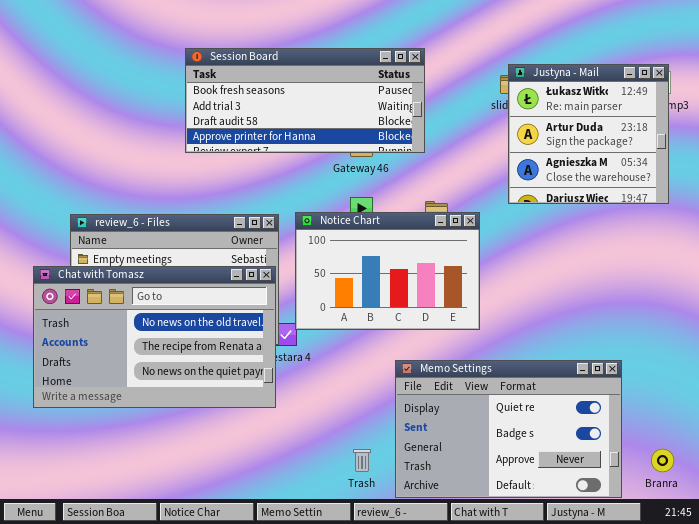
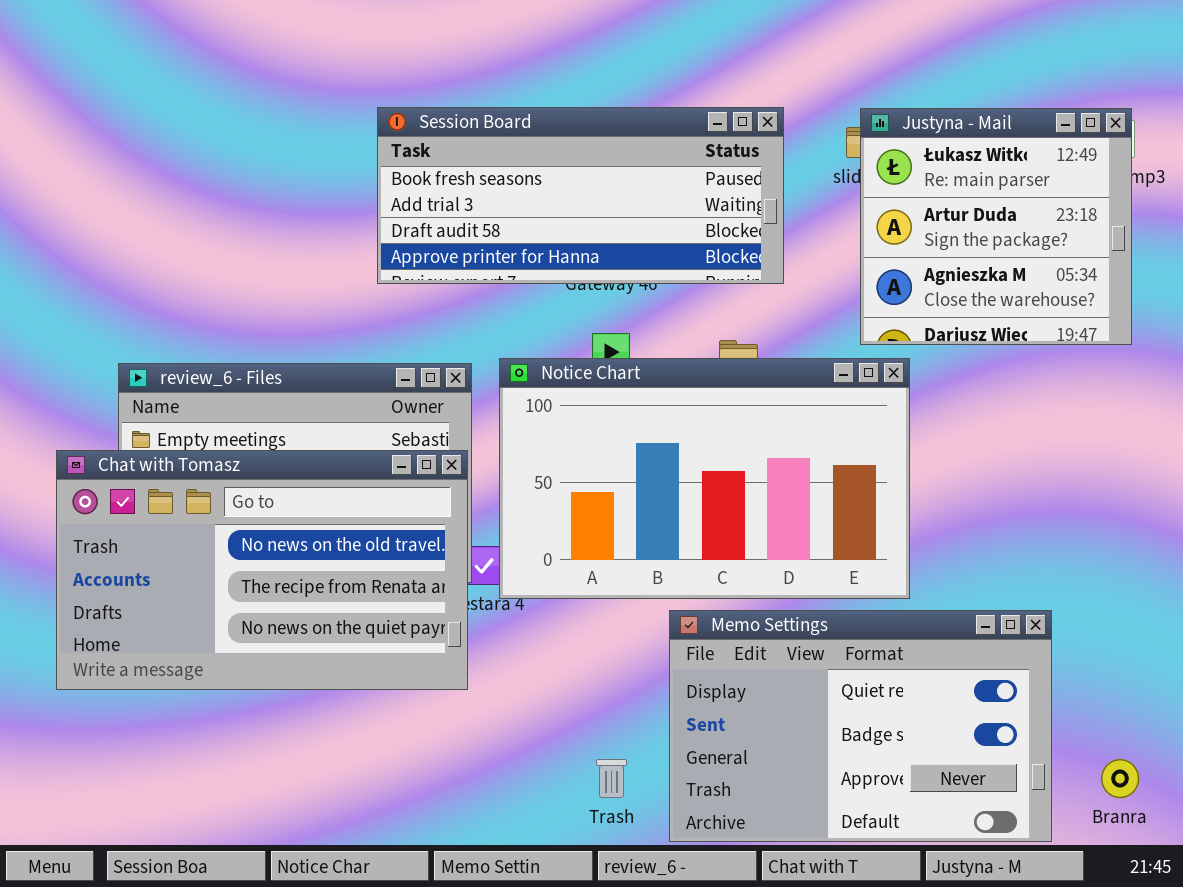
Session Board: [185,48,425,153] -> [377,107,784,284], moved
Notice Chart: [295,212,480,330] -> [499,358,910,599], resized

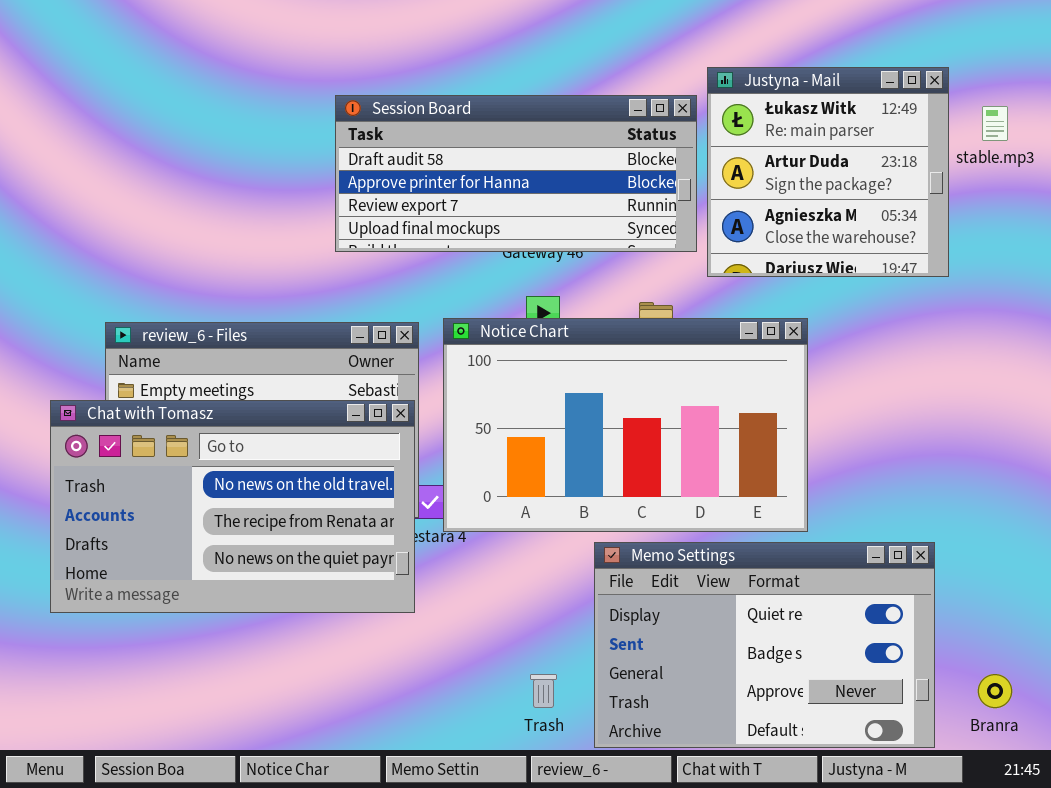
Session Board: [377,107,784,284] -> [335,95,697,252], scrolled down 2 rows
Justyna - Mail: [860,108,1132,345] -> [707,67,949,277], moved

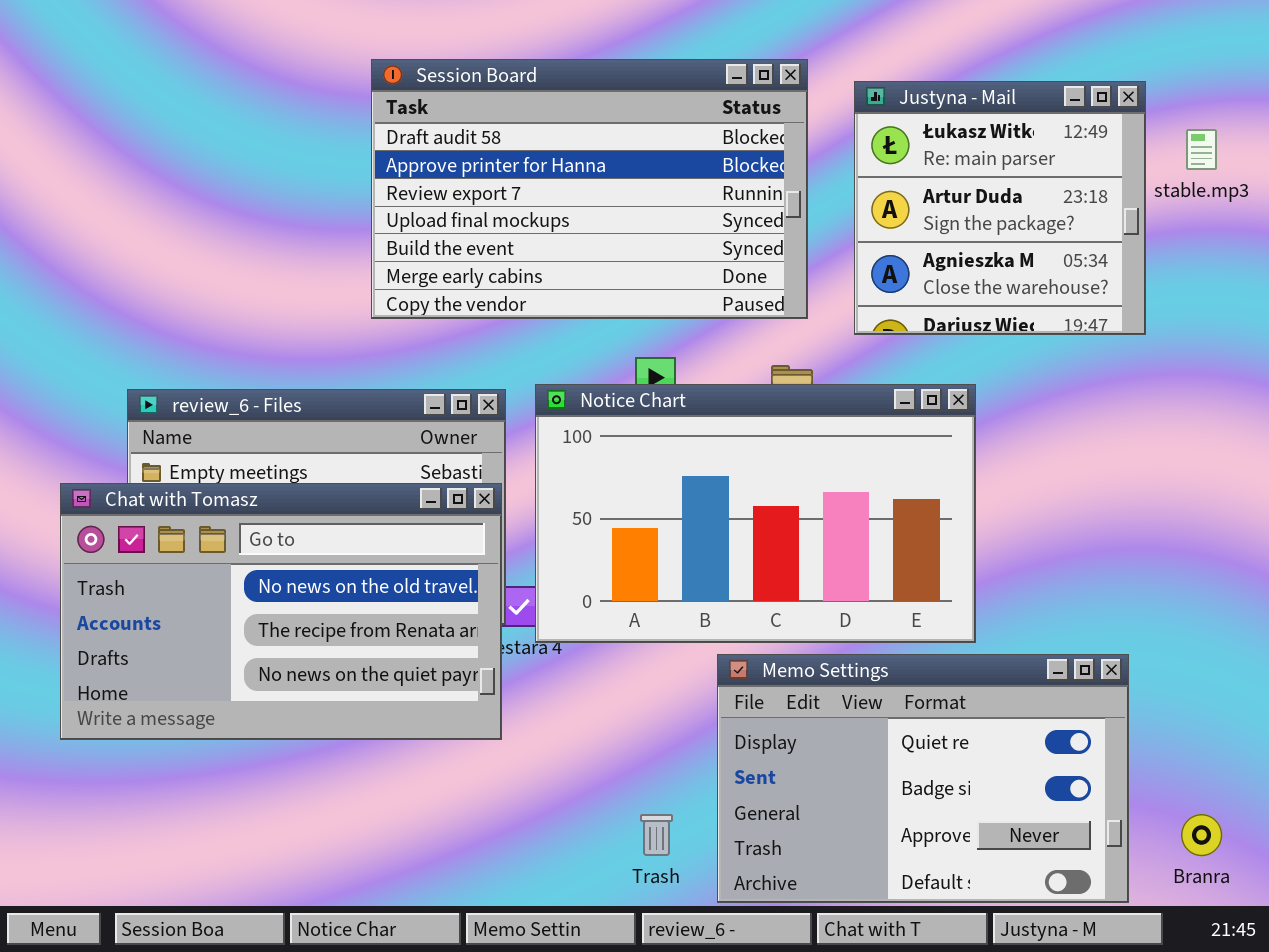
Session Board: [335,95,697,252] -> [371,59,808,319], moved, resized

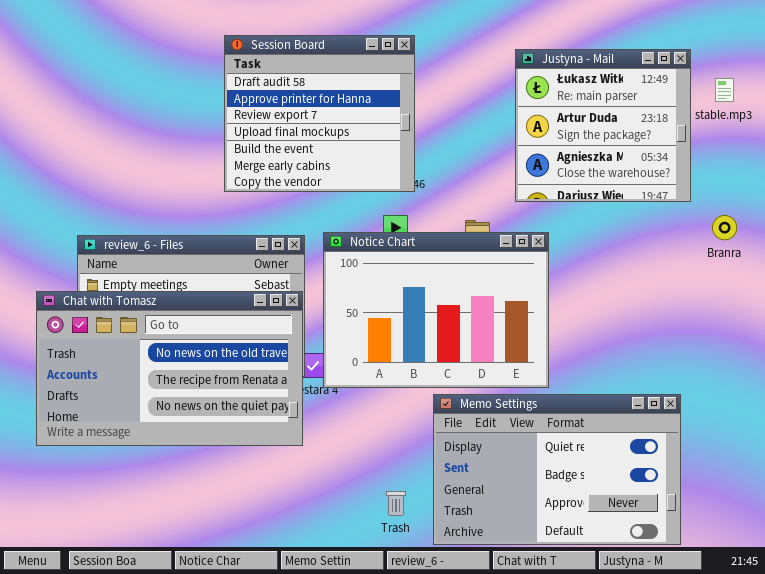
Session Board: [371,59,808,319] -> [224,35,415,192], resized
Notice Chart: [535,384,976,643] -> [323,232,549,388], resized
Branra: [1181,814,1222,856] -> [712,215,737,240], moved

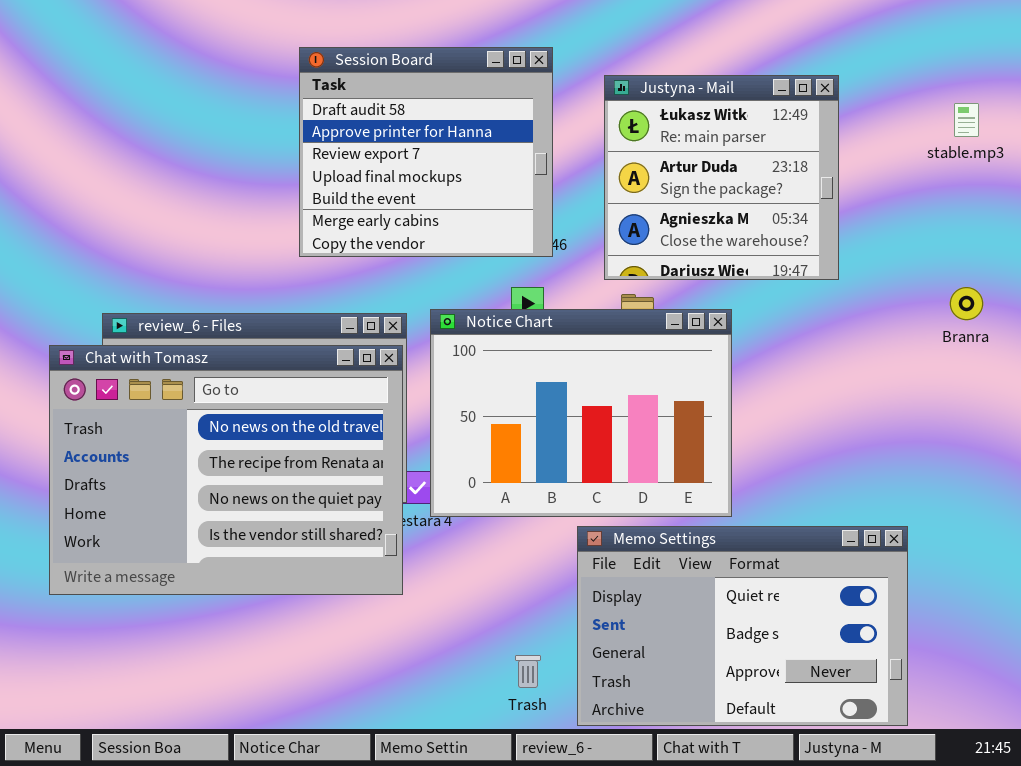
Justyna - Mail: [515,49,691,202] -> [604,75,839,280], moved
Chat with Tomasz: [36,291,303,446] -> [49,345,403,595], resized

